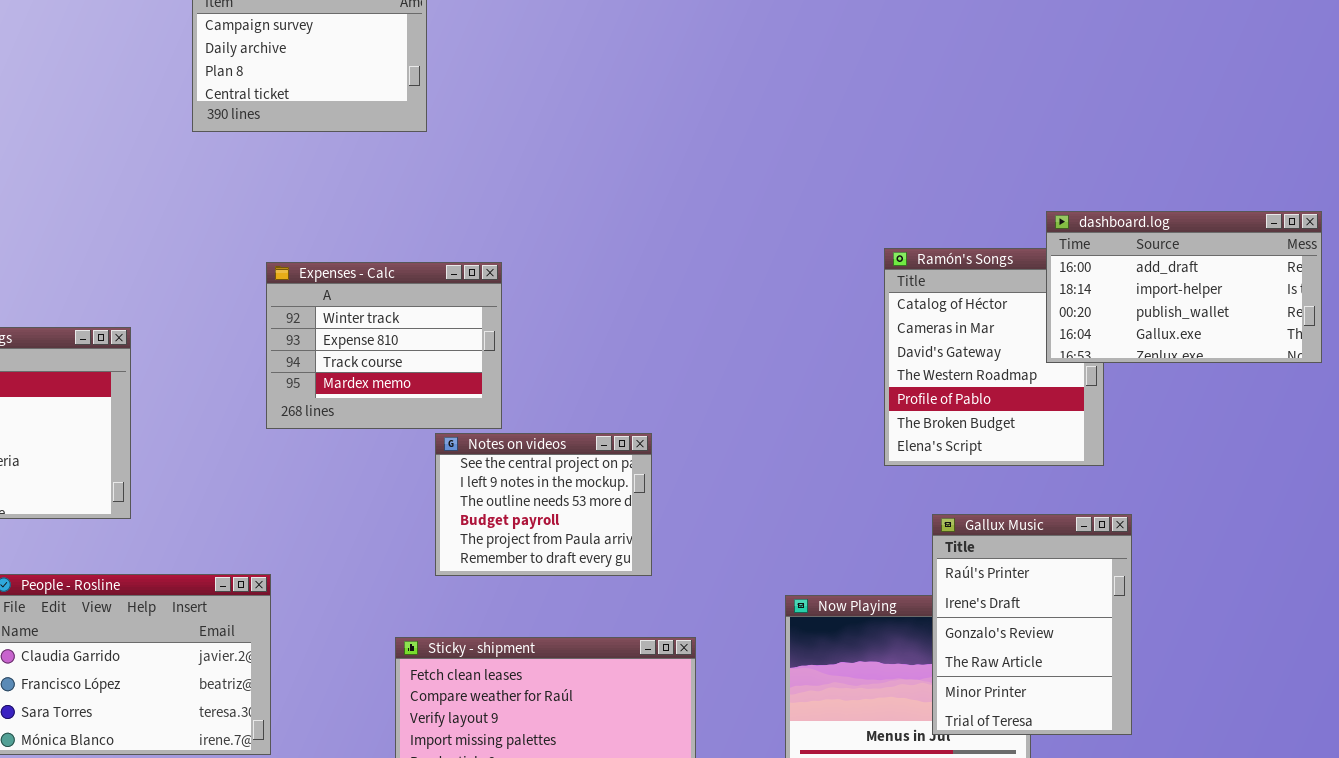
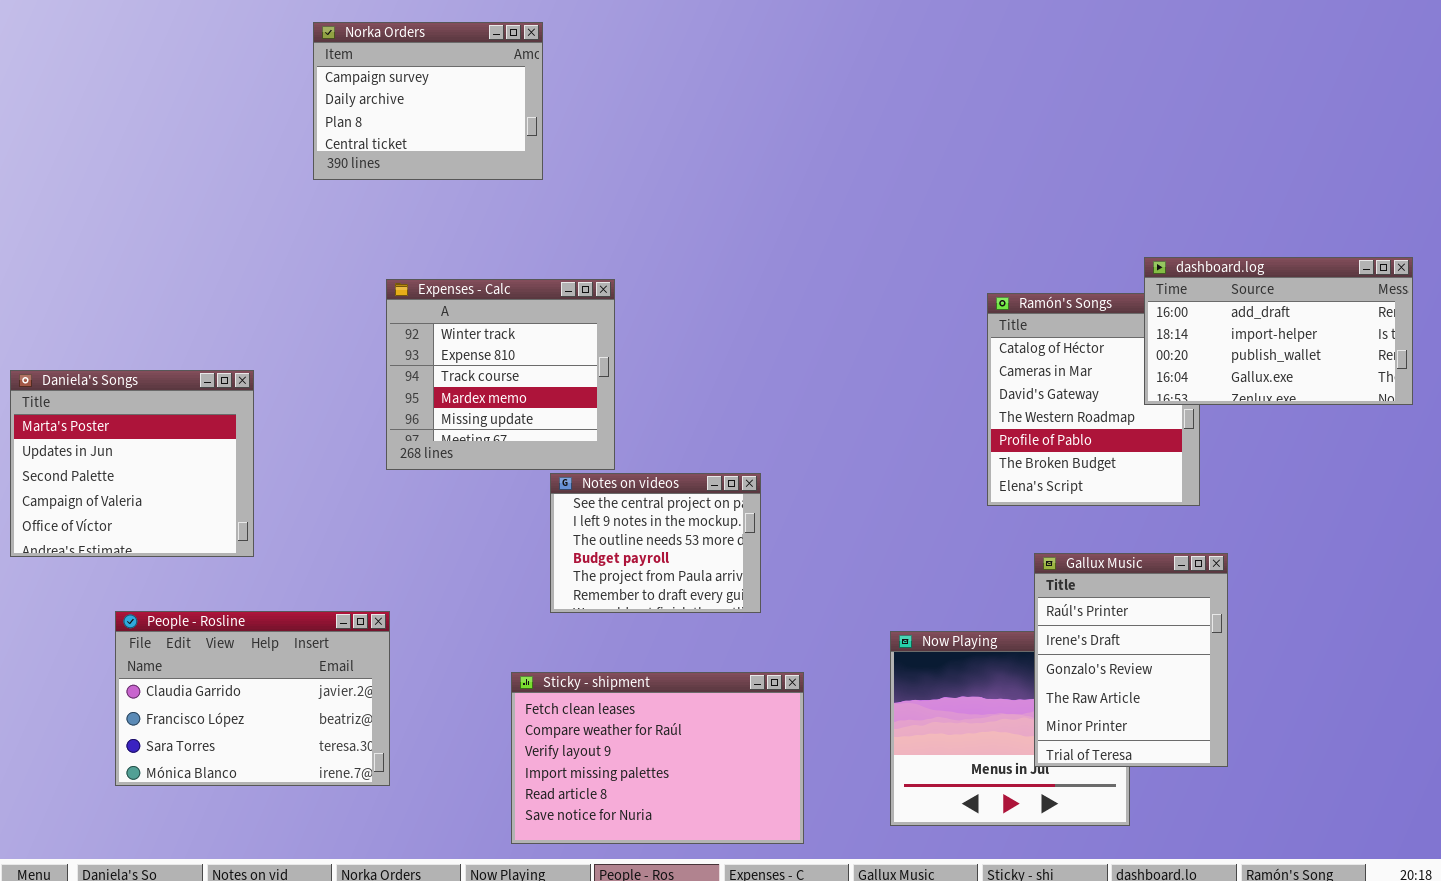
Expenses - Calc: [266,262,502,429] -> [386,279,615,470], resized

